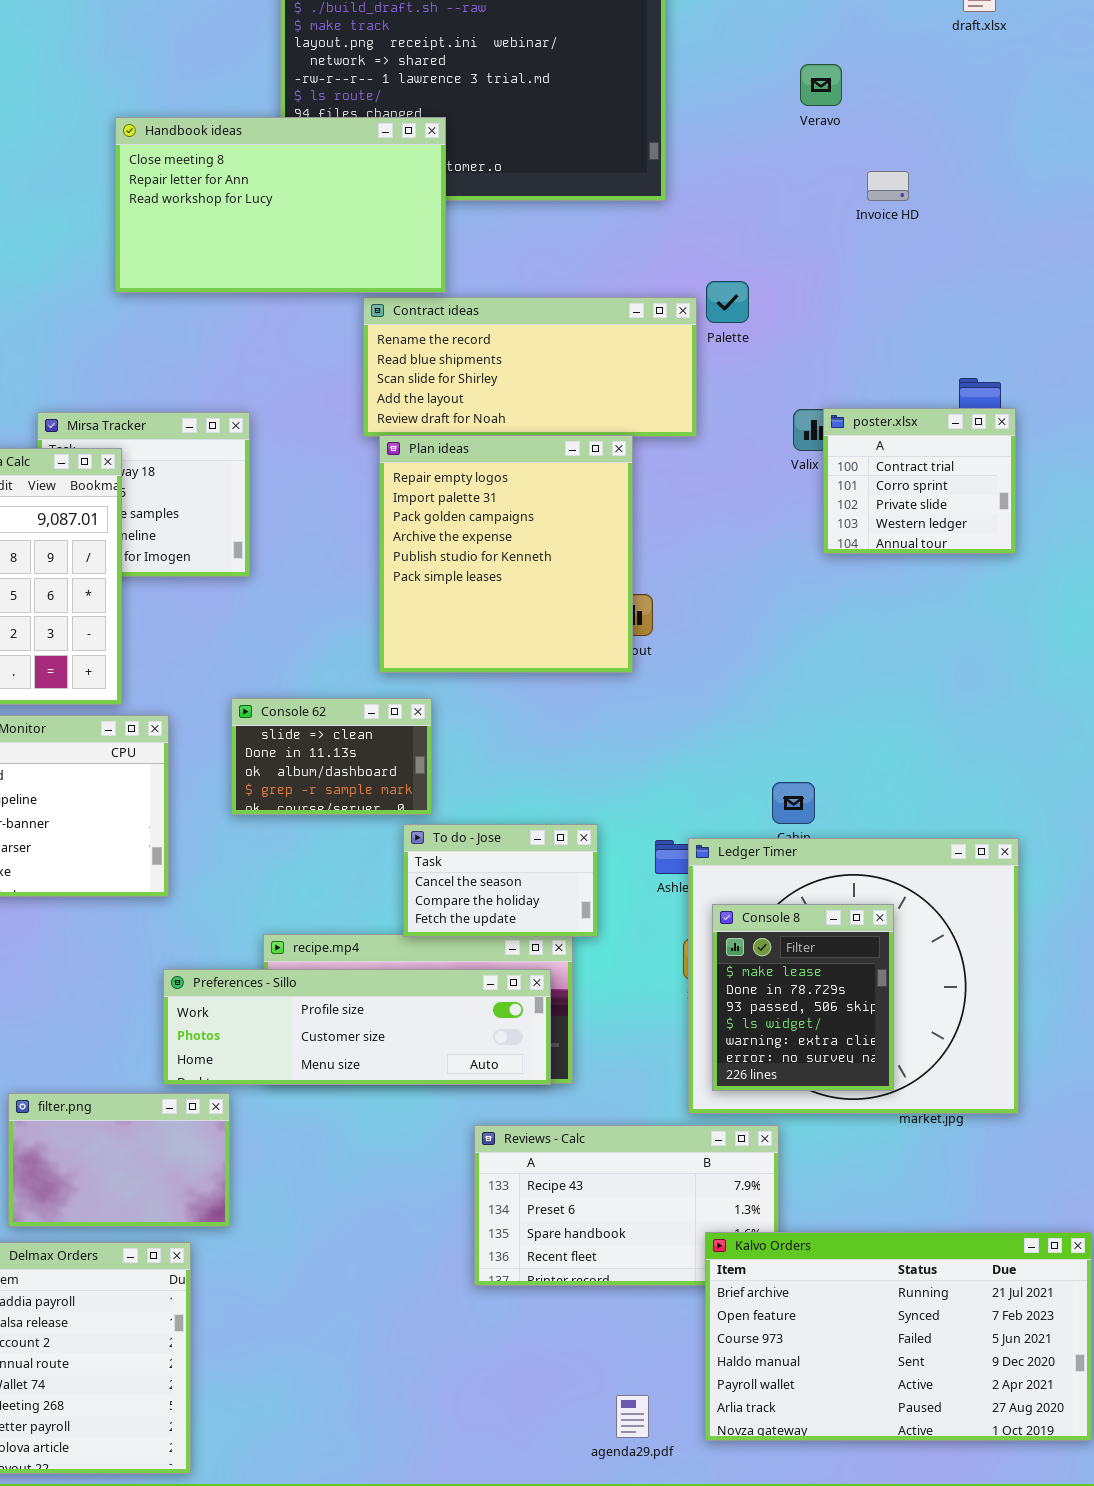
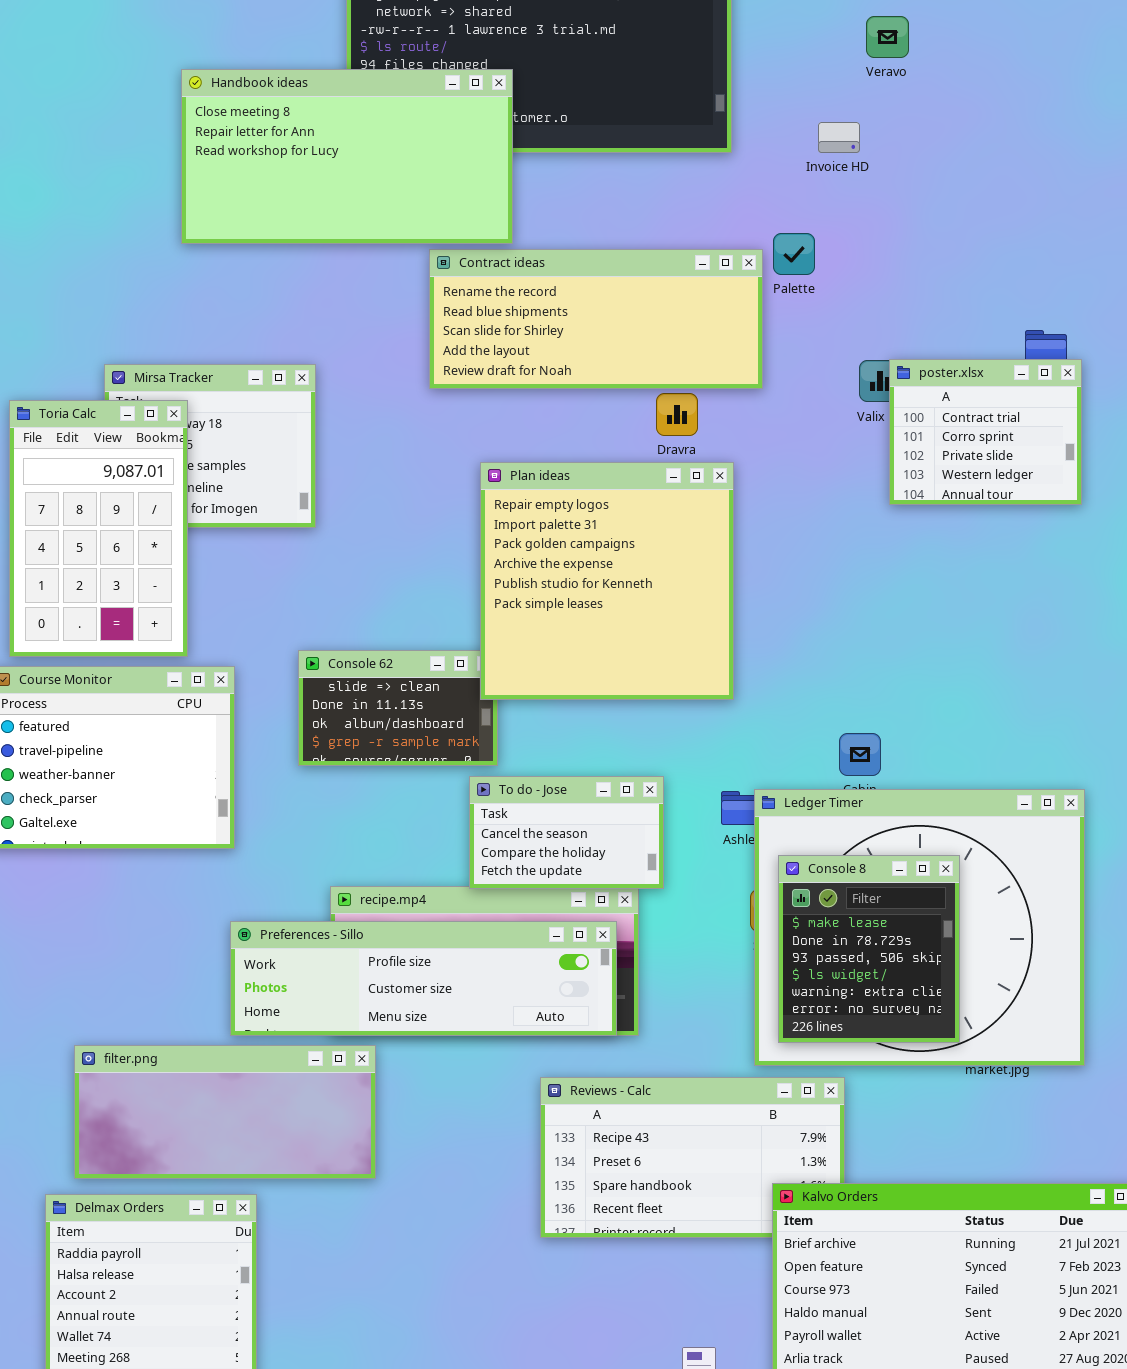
Invoice HD: [867,171,909,201] -> [818,122,860,153], moved
Plan ideas: [379,435,633,673] -> [480,462,734,700], moved
filter.png: [8,1093,230,1227] -> [74,1045,376,1179], resized

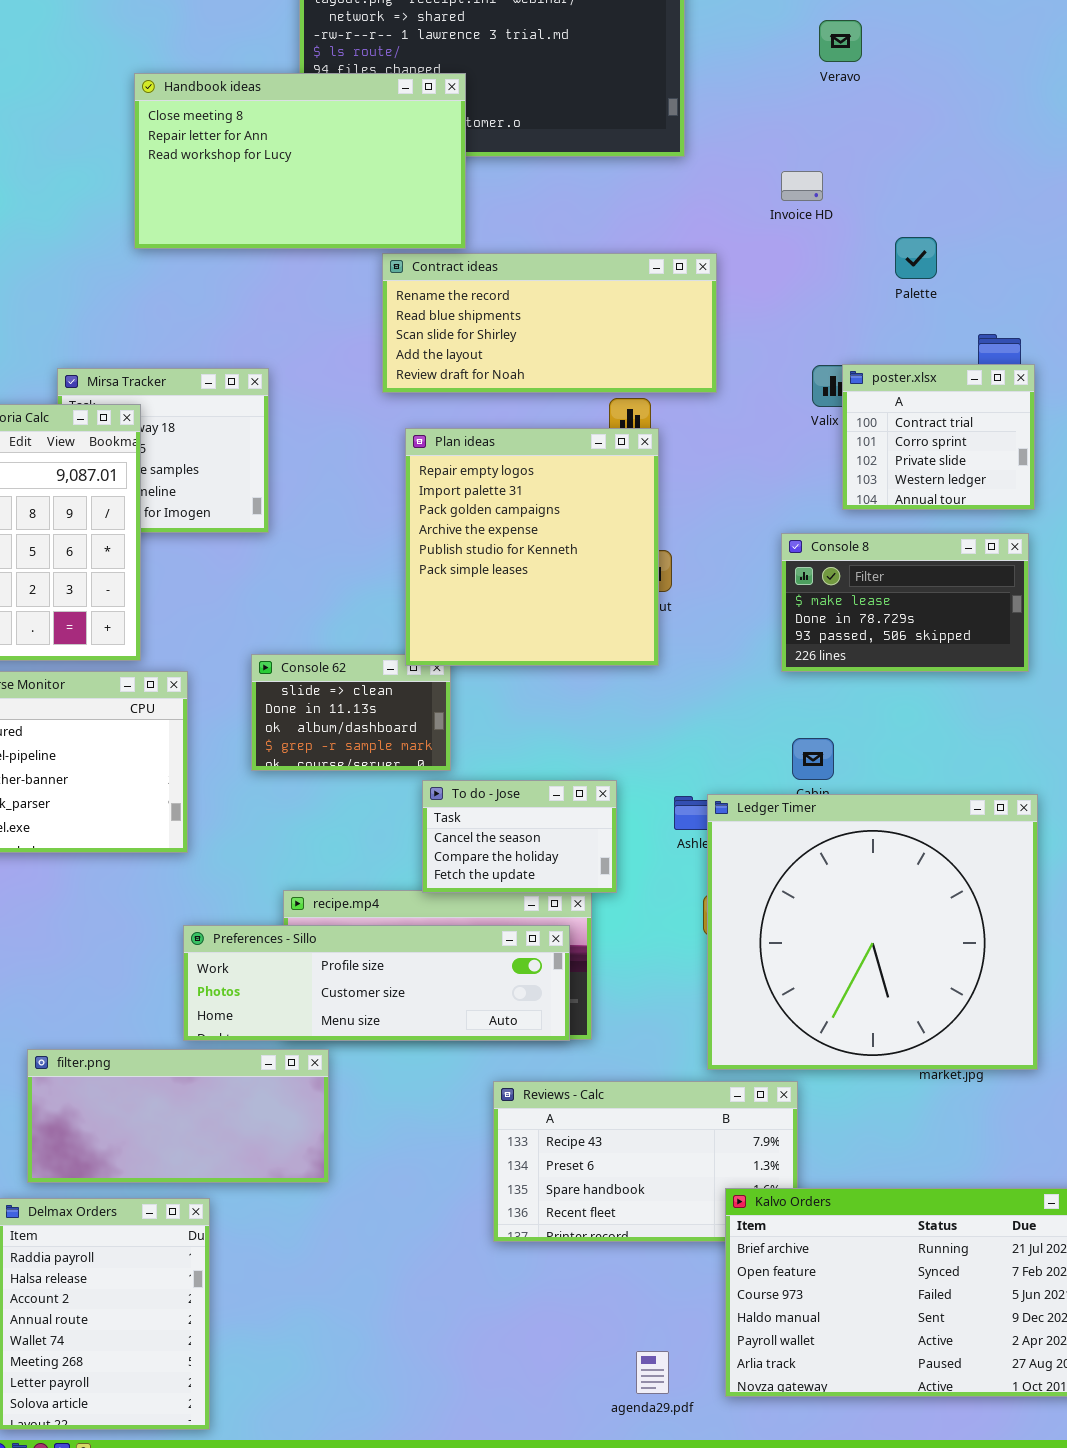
Invoice HD: [818,122,860,153] -> [781,171,823,201], moved
Palette: [773,233,815,275] -> [895,237,937,279], moved
Plan ideas: [480,462,734,700] -> [405,428,659,666], moved
Console 8: [778,855,960,1043] -> [781,533,1029,672], moved, resized

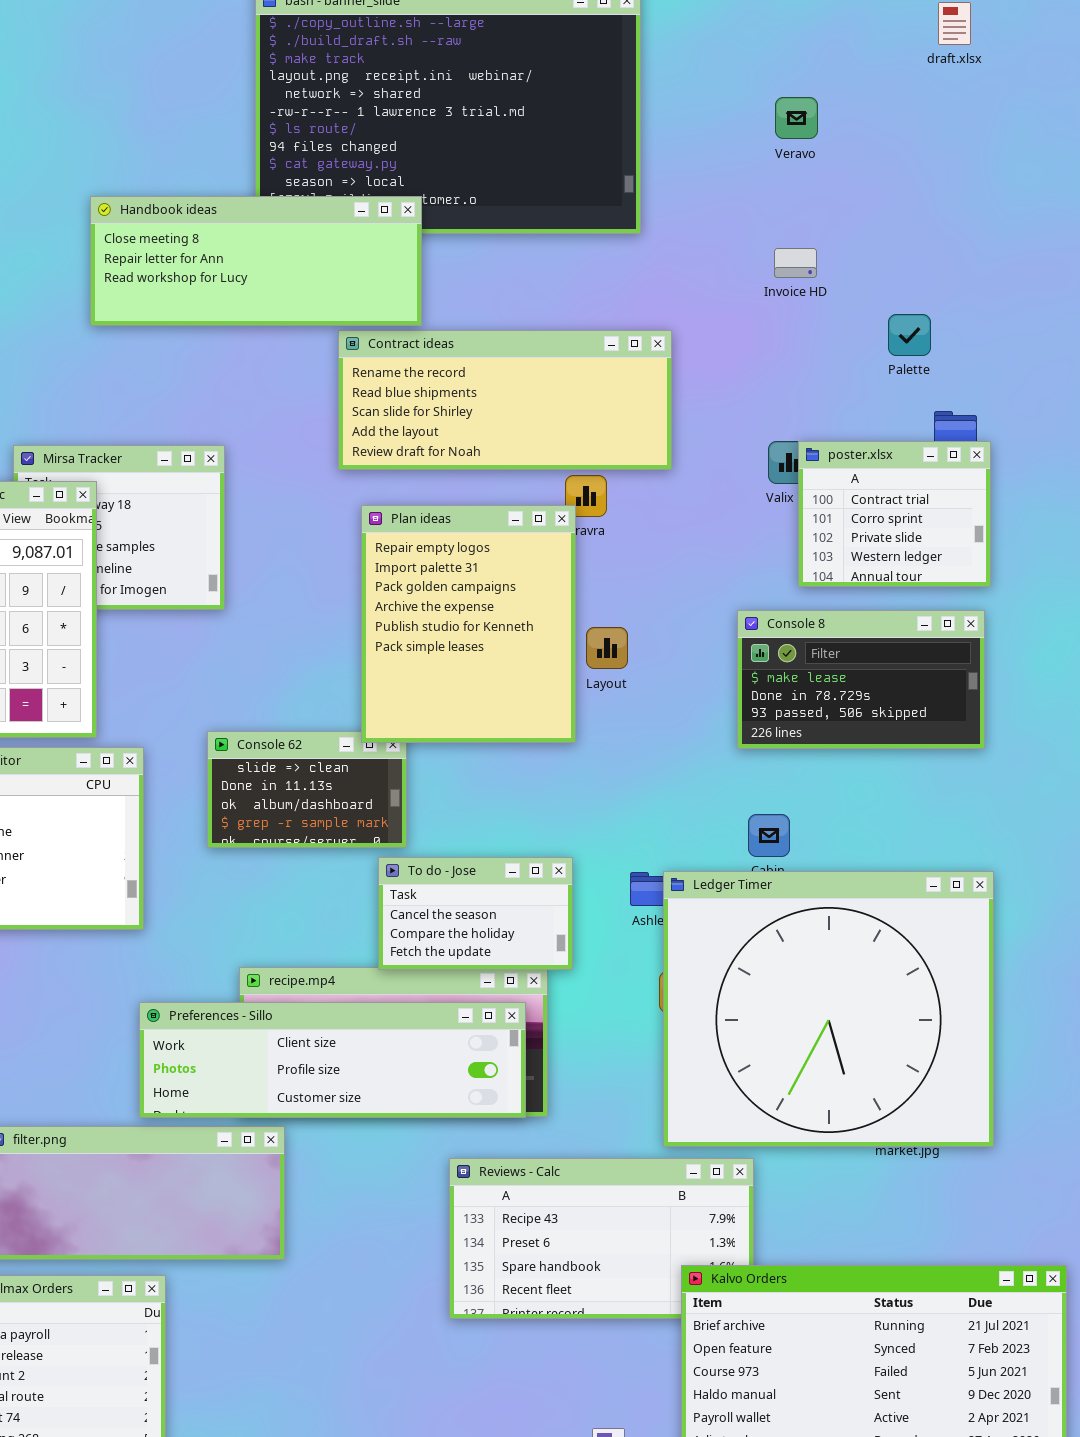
Handbook ideas: [134,73,466,249] -> [90,196,422,326], resized
Invoice HD: [781,171,823,201] -> [774,248,817,278], moved
Palette: [895,237,937,279] -> [888,314,931,356], moved
Plan ideas: [405,428,659,666] -> [361,505,576,743], resized
Preferences - Sillo: [183,925,570,1041] -> [139,1002,526,1118], scrolled up 1 row

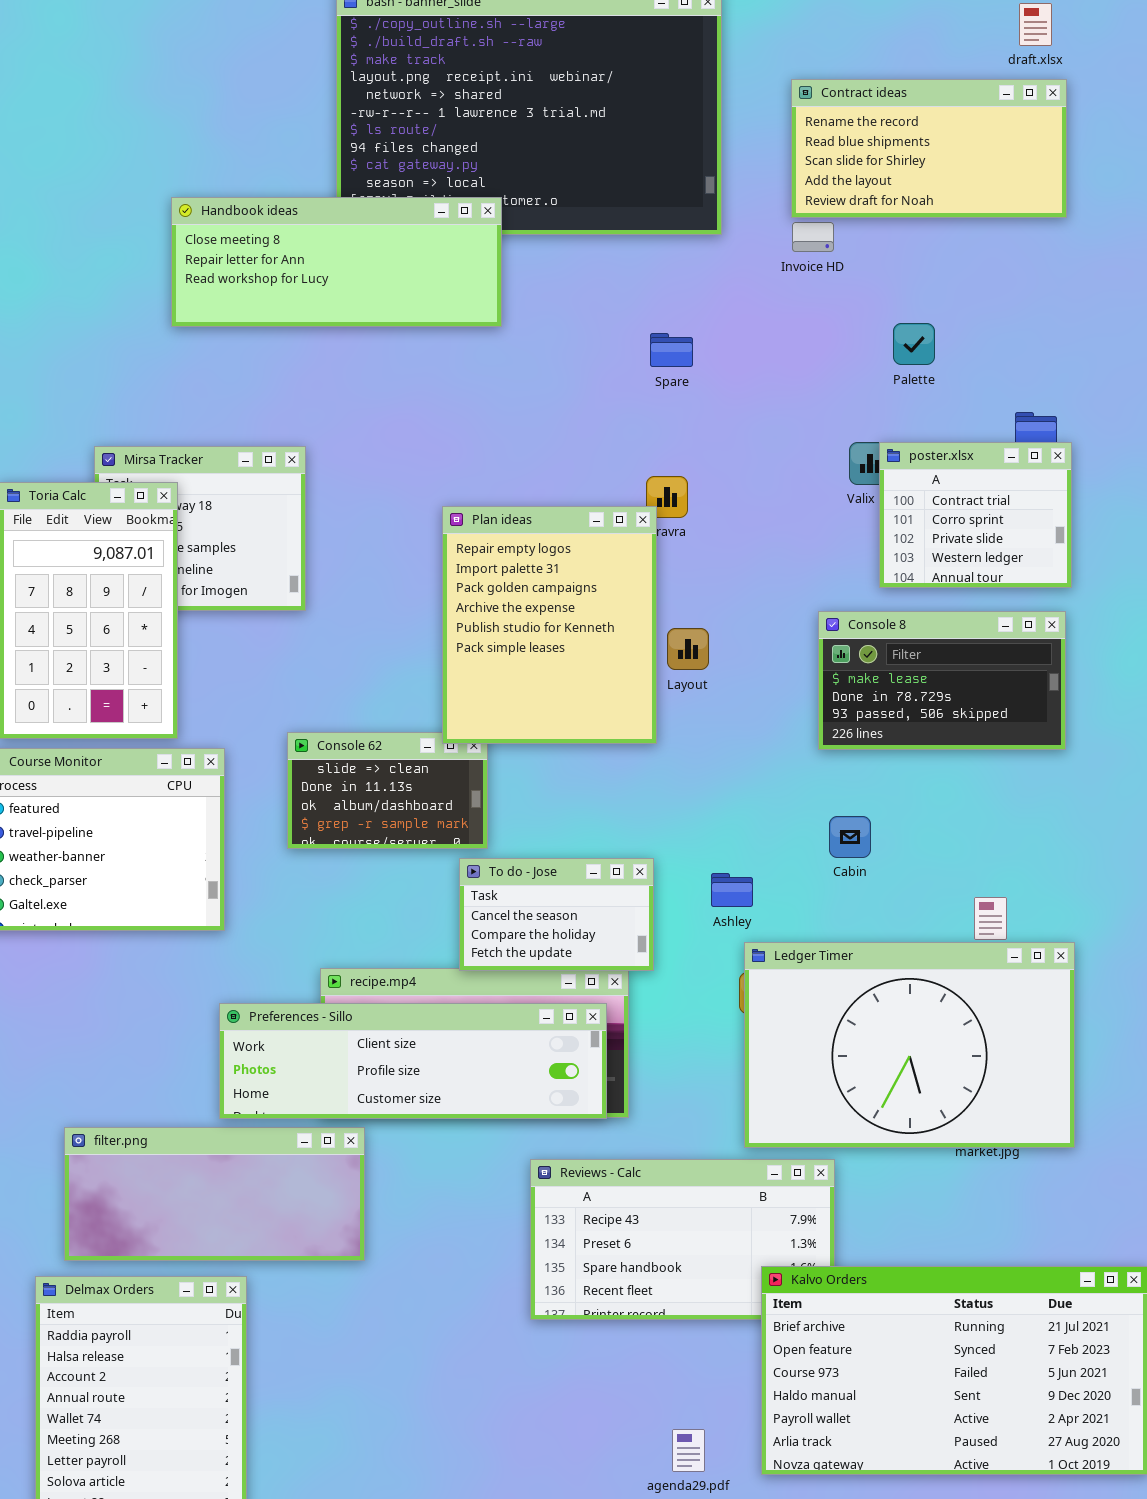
Invoice HD: [774,248,817,278] -> [792,222,834,252], moved
Palette: [888,314,931,356] -> [893,323,935,365], moved
Contract ideas: [338,330,672,470] -> [791,79,1067,218], moved, resized
Ledger Timer: [663,871,994,1147] -> [744,942,1075,1148], resized

